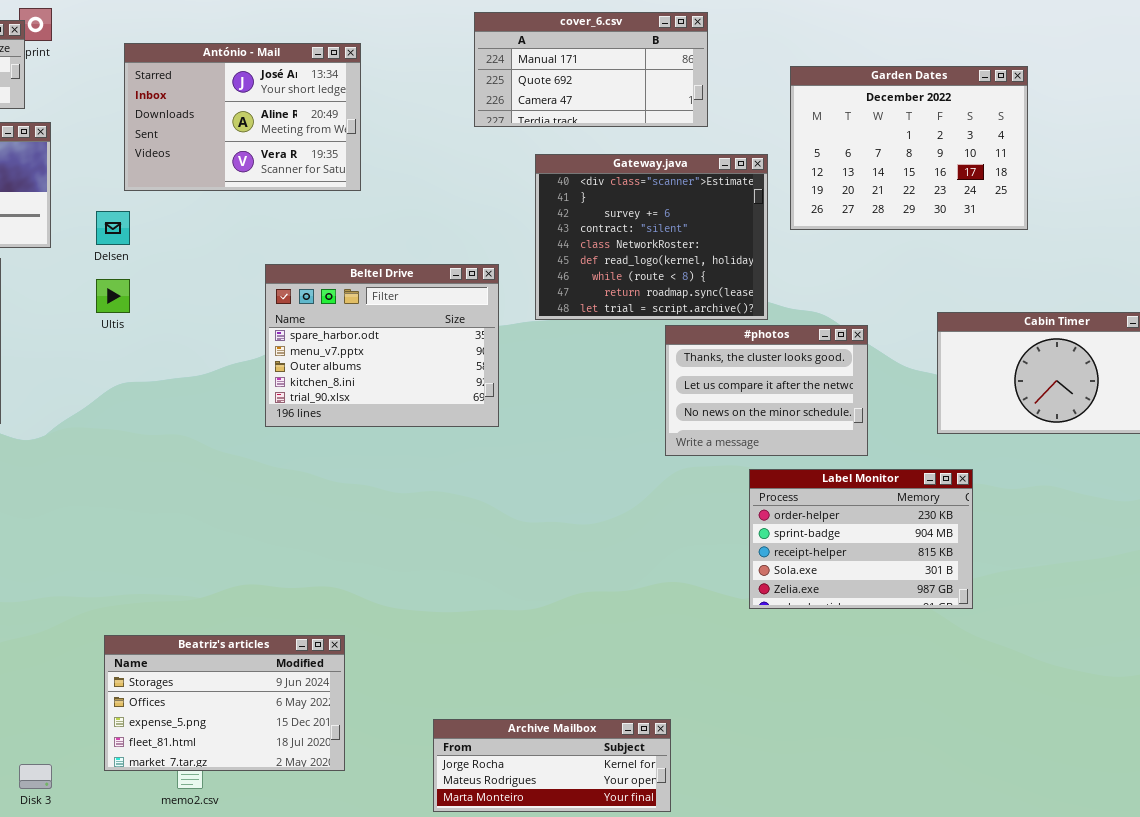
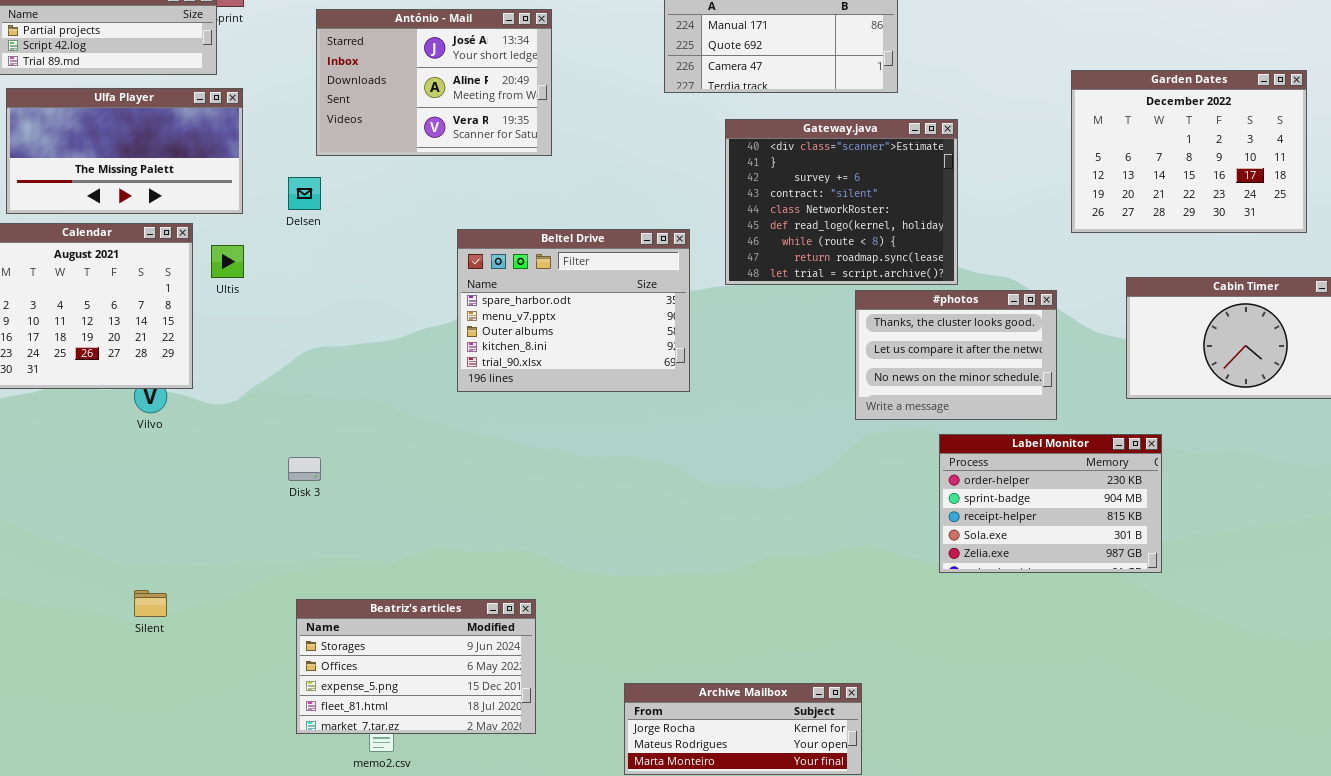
Garden Dates: [790,66,1028,230] -> [1071,70,1307,233], moved
Ultis: [96,279,130,313] -> [211,245,244,278], moved
Disk 3: [19,764,52,789] -> [288,457,321,481], moved

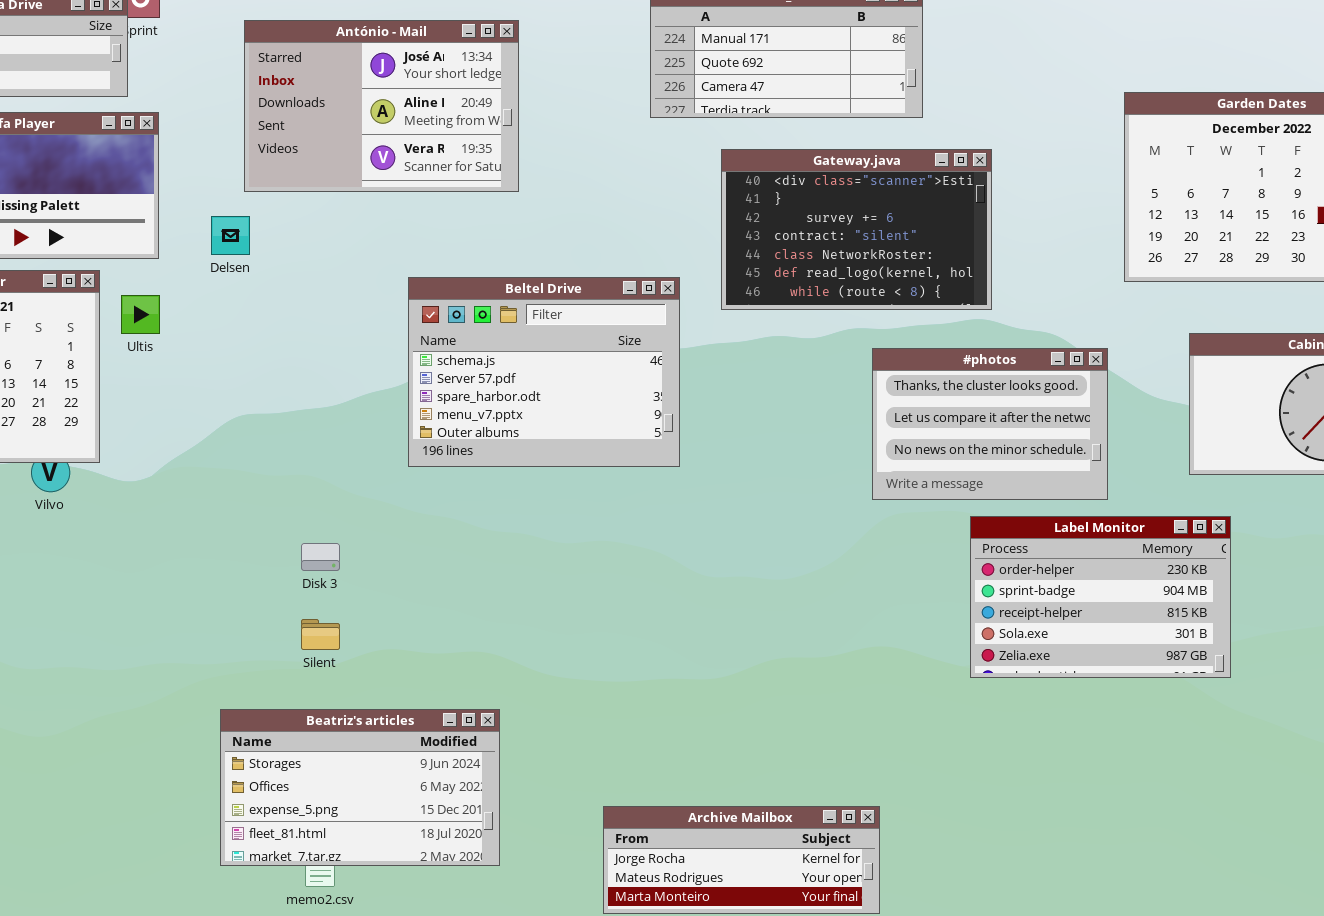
Gateway.java: [725,119,958,285] -> [721,149,992,310], resized
Beltel Drive: [457,229,690,392] -> [408,277,680,467], scrolled up 2 rows
Disk 3: [288,457,321,481] -> [301,543,340,571], moved
Silent: [134,590,167,617] -> [301,619,340,650], moved

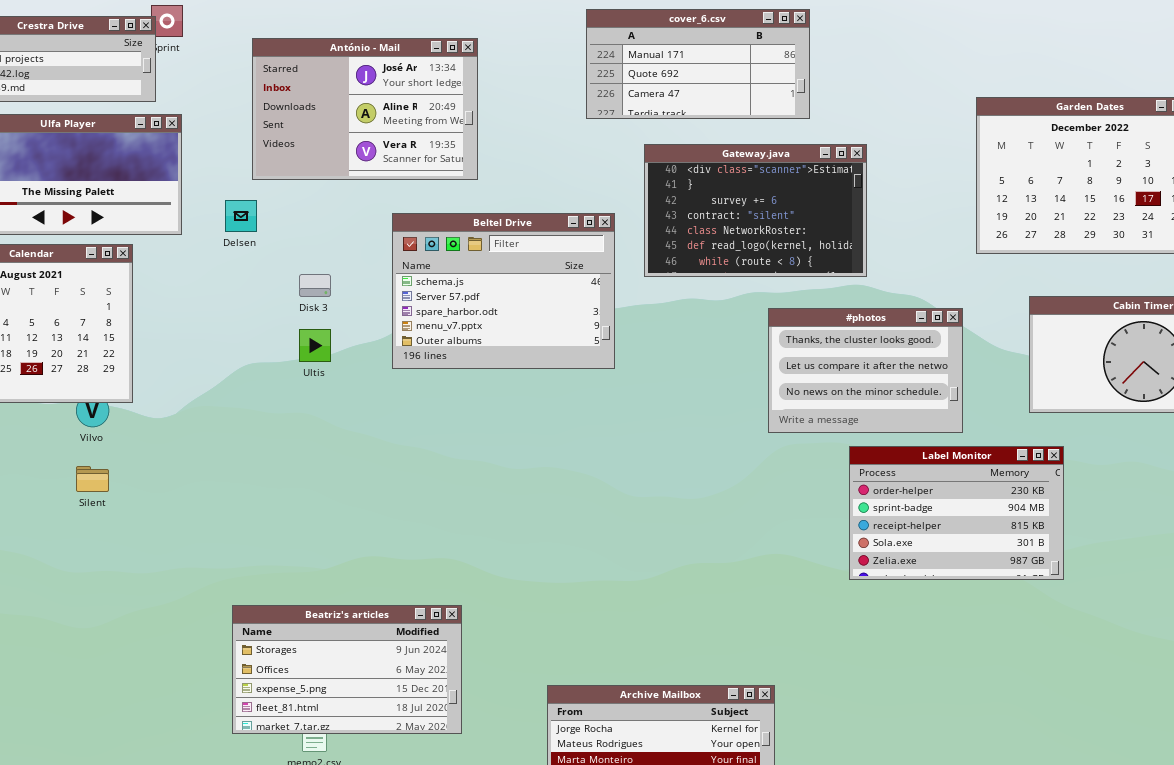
Beltel Drive: [408,277,680,467] -> [392,213,615,369], moved
Ultis: [121,295,160,334] -> [299,329,331,362], moved
Disk 3: [301,543,340,571] -> [299,274,331,297], moved
Silent: [301,619,340,650] -> [76,466,109,492], moved

